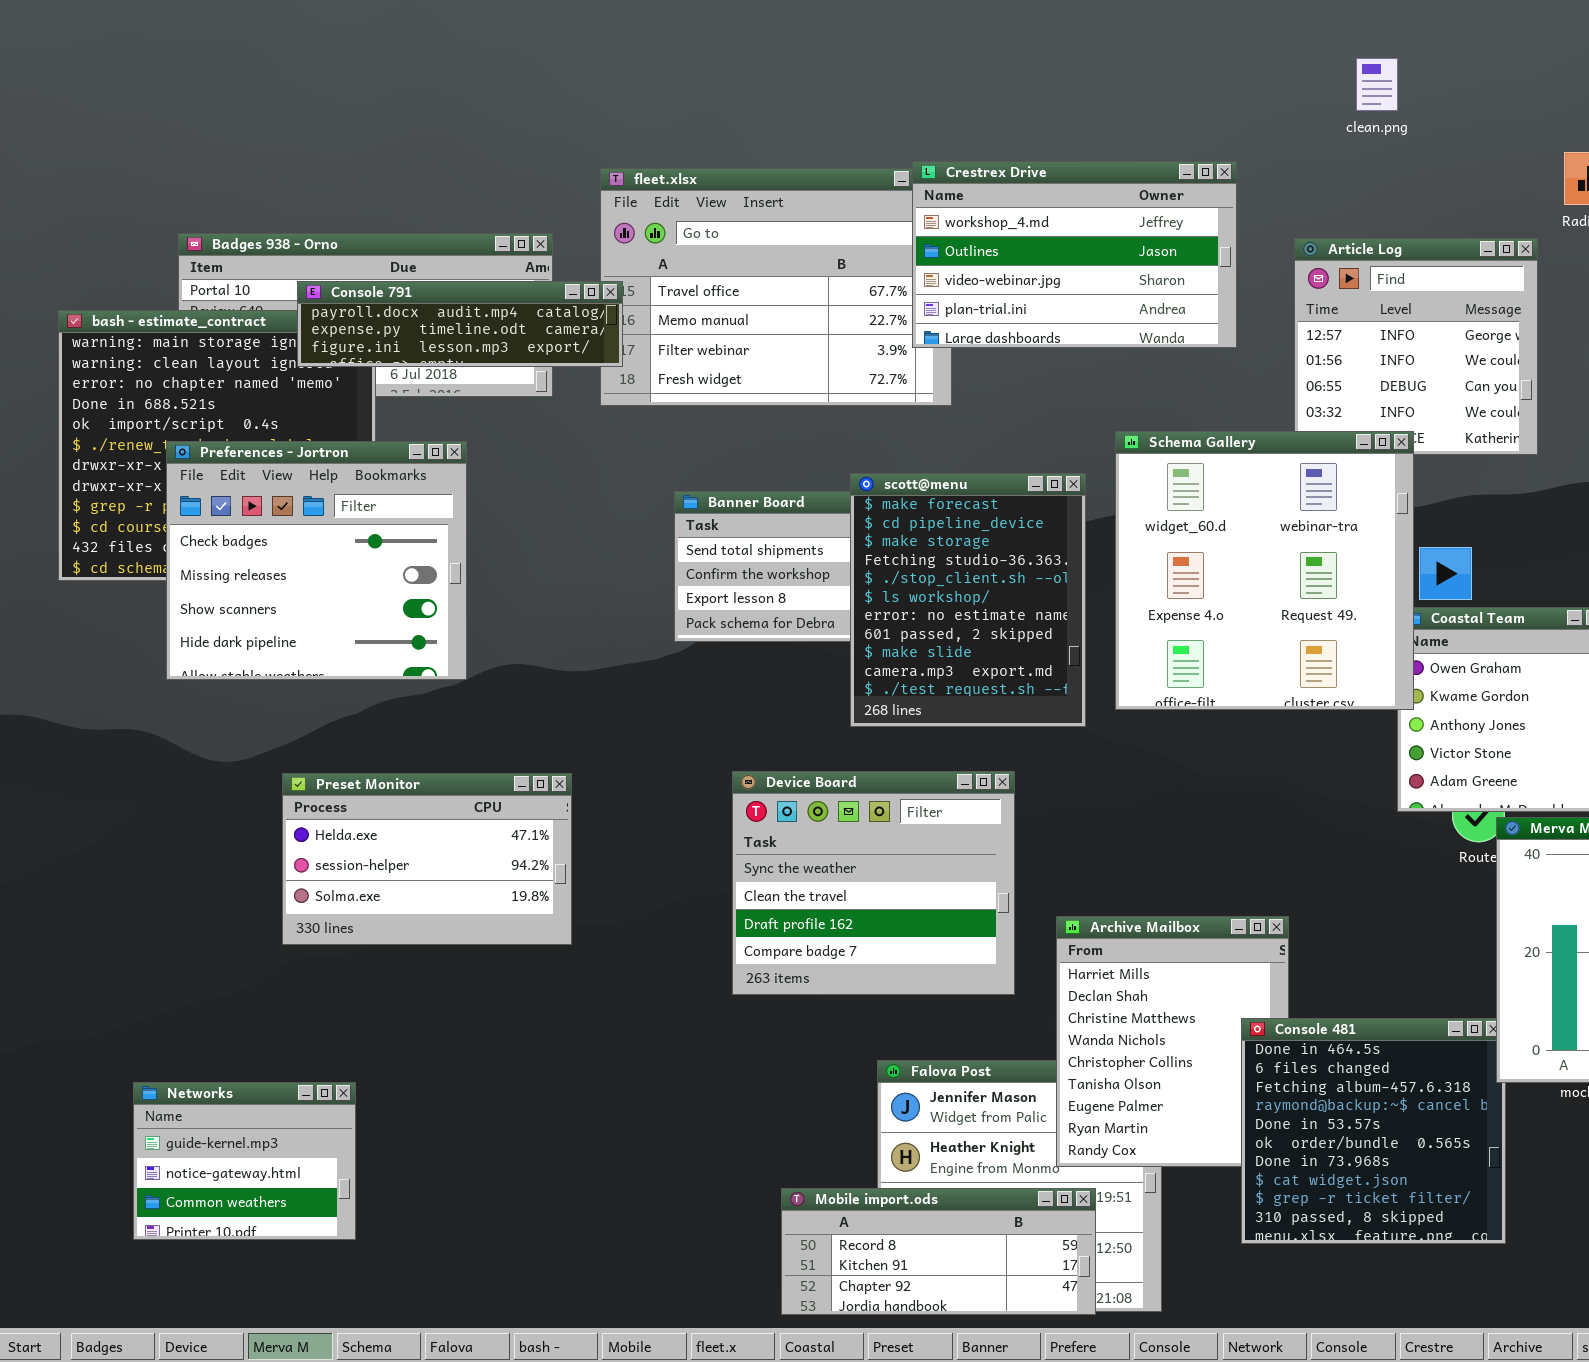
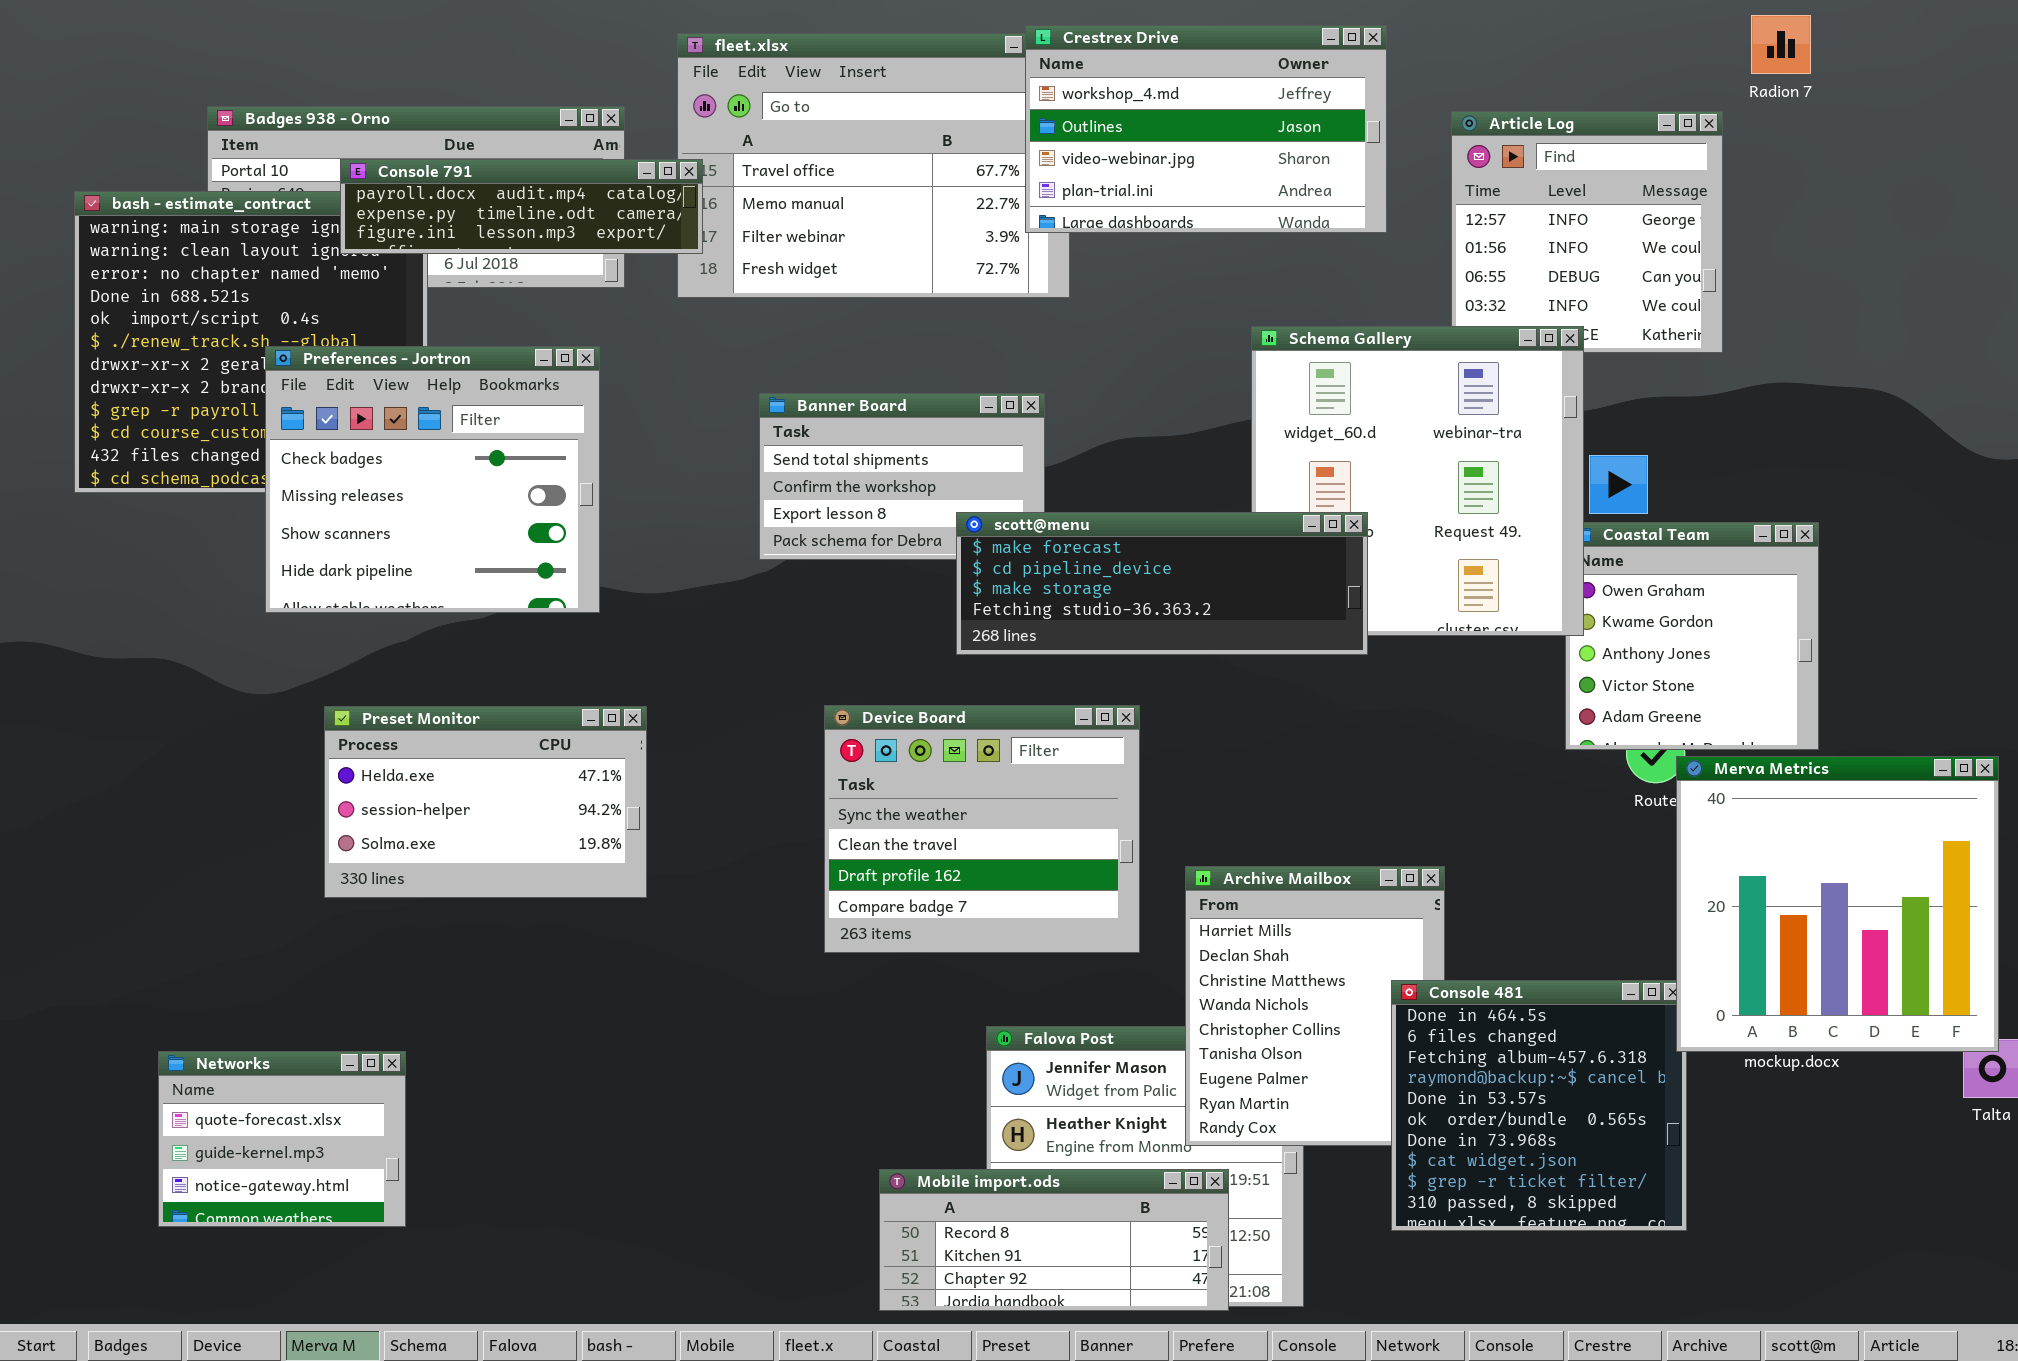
Preferences - Jortron: [166,441,467,680] -> [265,346,600,613], moved
scott@menu: [850,473,1086,727] -> [956,512,1368,655], resized
Networks: [133,1082,356,1240] -> [158,1051,406,1227], scrolled up 1 row

